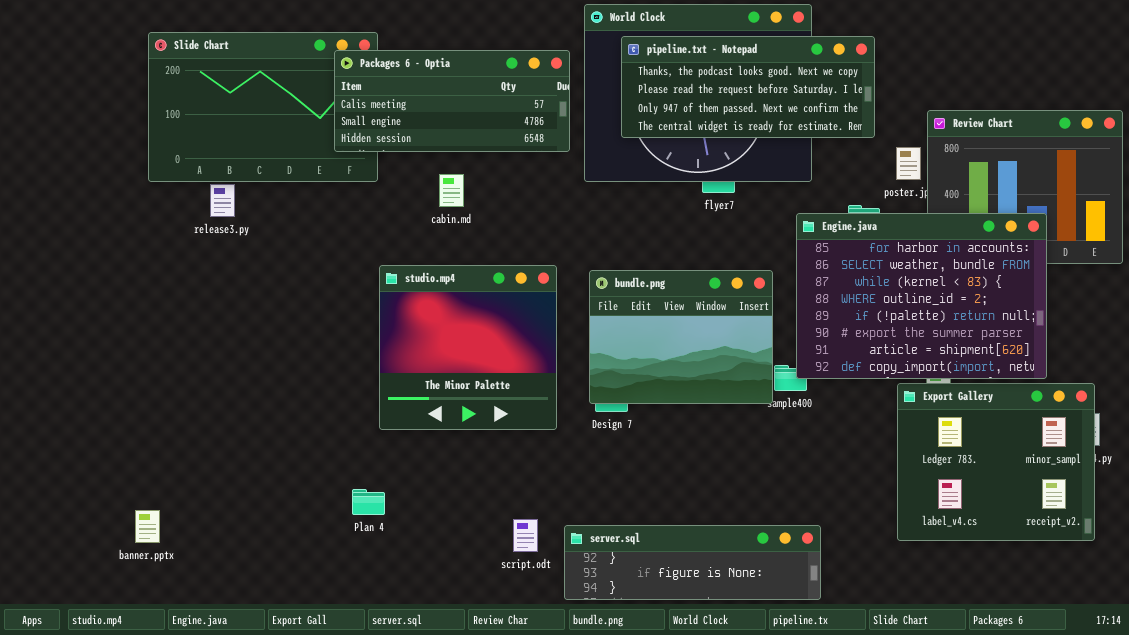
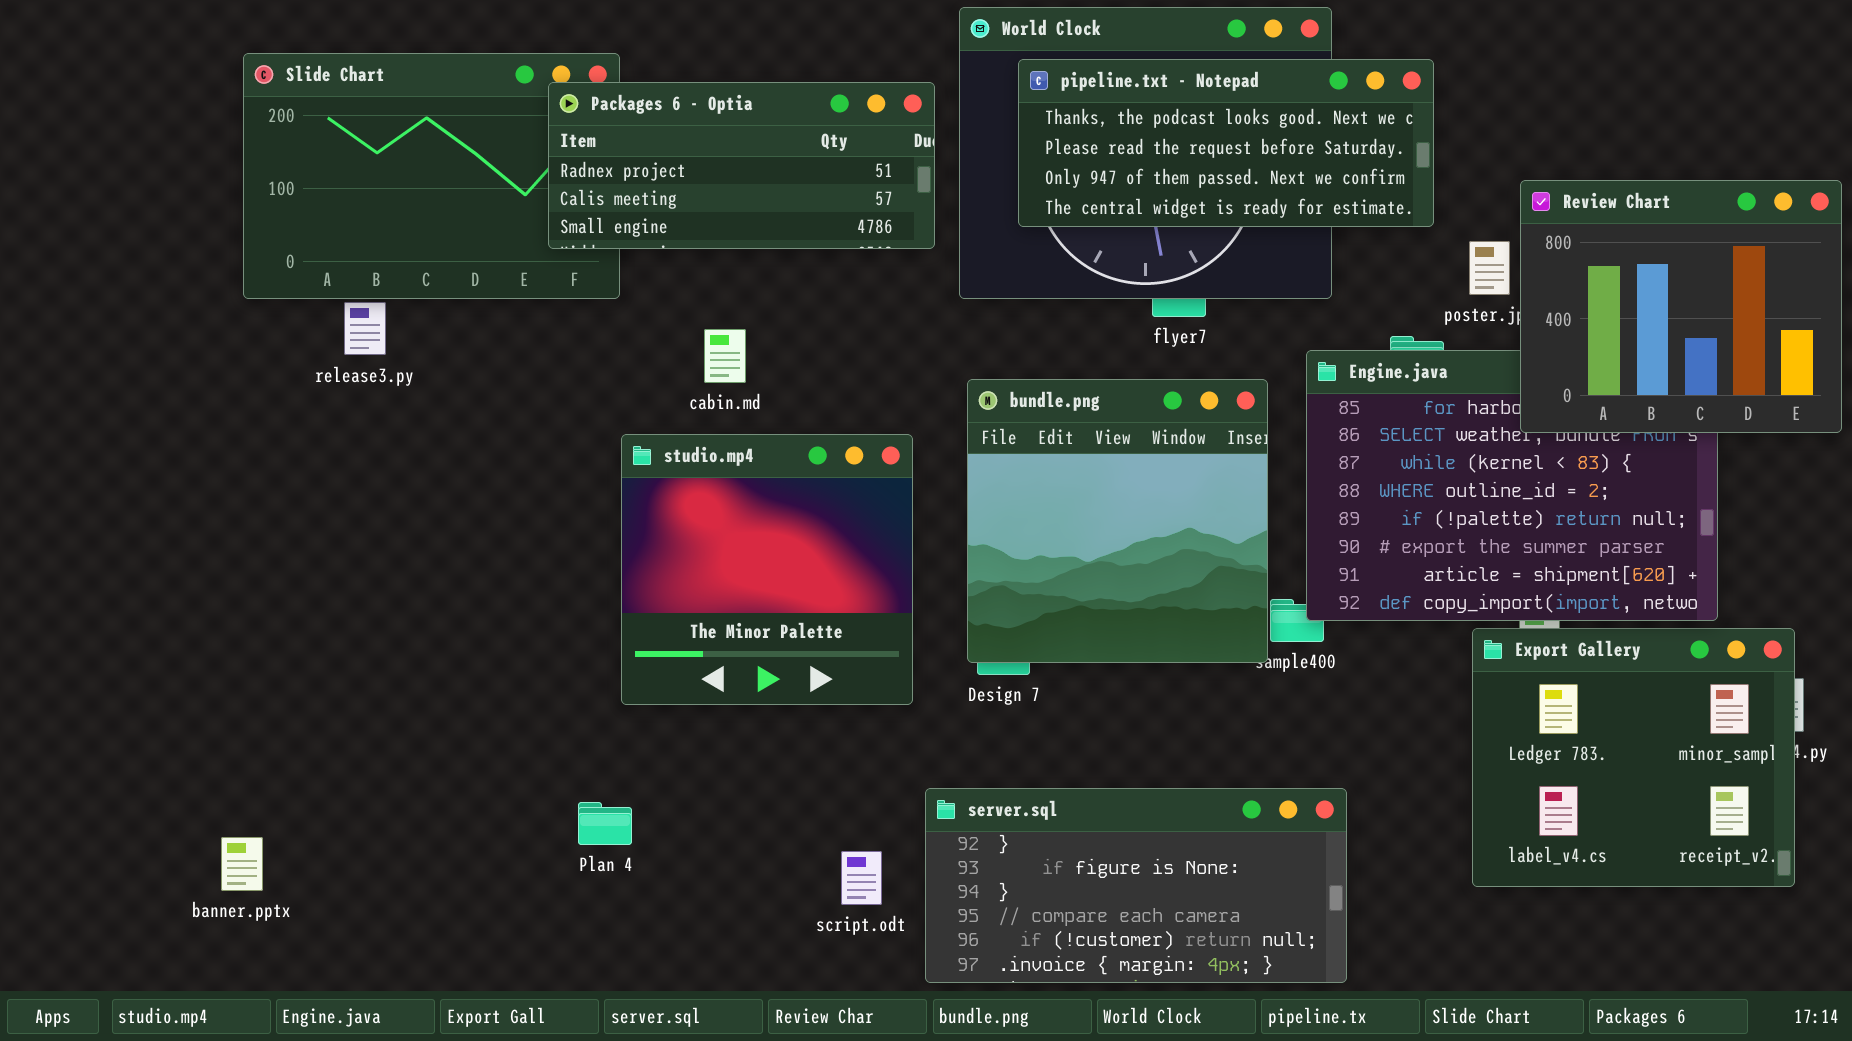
Packages 6 - Optia: [334,50,570,152] -> [548,82,935,249], scrolled up 1 row
Review Chart: [927,110,1123,264] -> [1520,180,1842,433], raised
cabin.md: [439,174,464,207] -> [704,329,746,383], moved
bundle.png: [589,270,773,404] -> [967,379,1268,663], resized
server.sql: [564,525,821,600] -> [925,788,1347,983], resized

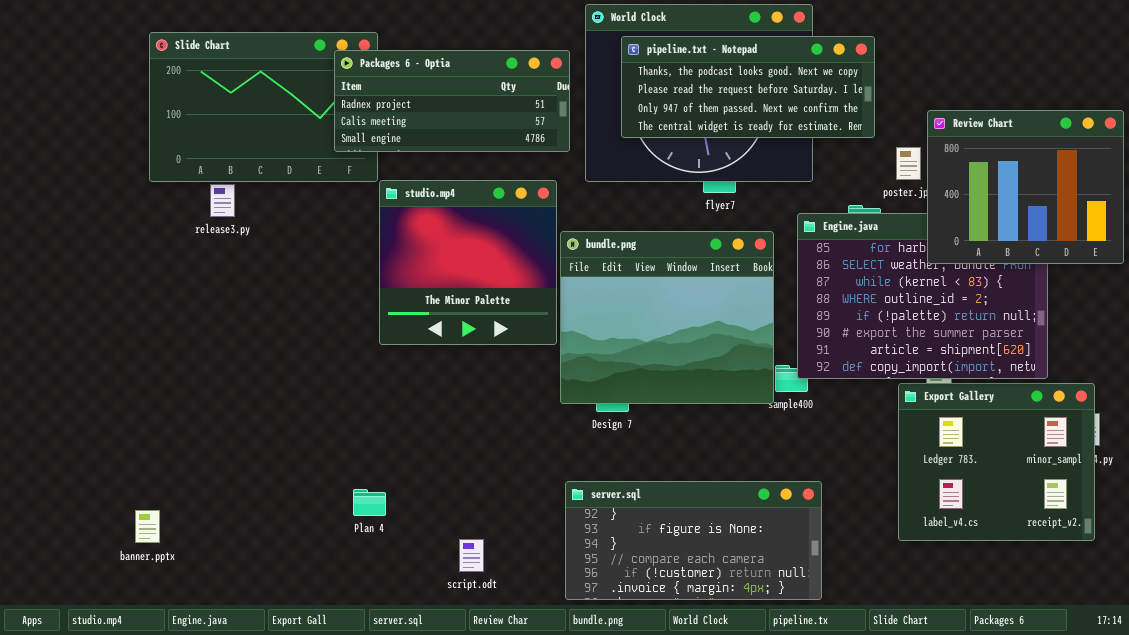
bundle.png: [967,379,1268,663] -> [560,231,774,404], resized
studio.mp4: [621,434,913,705] -> [379,180,557,345], moved
script.odt: [841,851,882,905] -> [459,539,484,572], moved

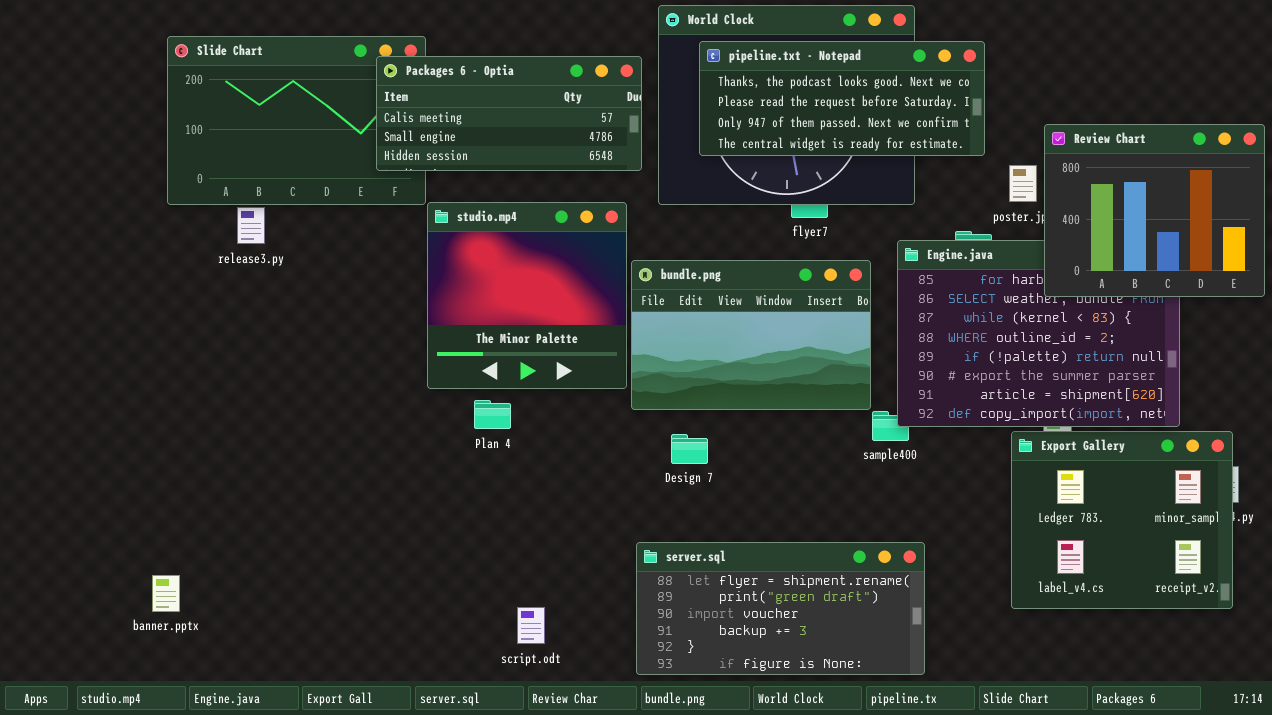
Packages 6 - Optia: [334,50,570,152] -> [376,56,642,171], scrolled down 1 row
bundle.png: [560,231,774,404] -> [631,260,871,410], resized
server.sql: [565,481,822,600] -> [636,542,925,675], scrolled up 4 rows
Plan 4: [353,489,386,516] -> [474,400,511,429], moved

